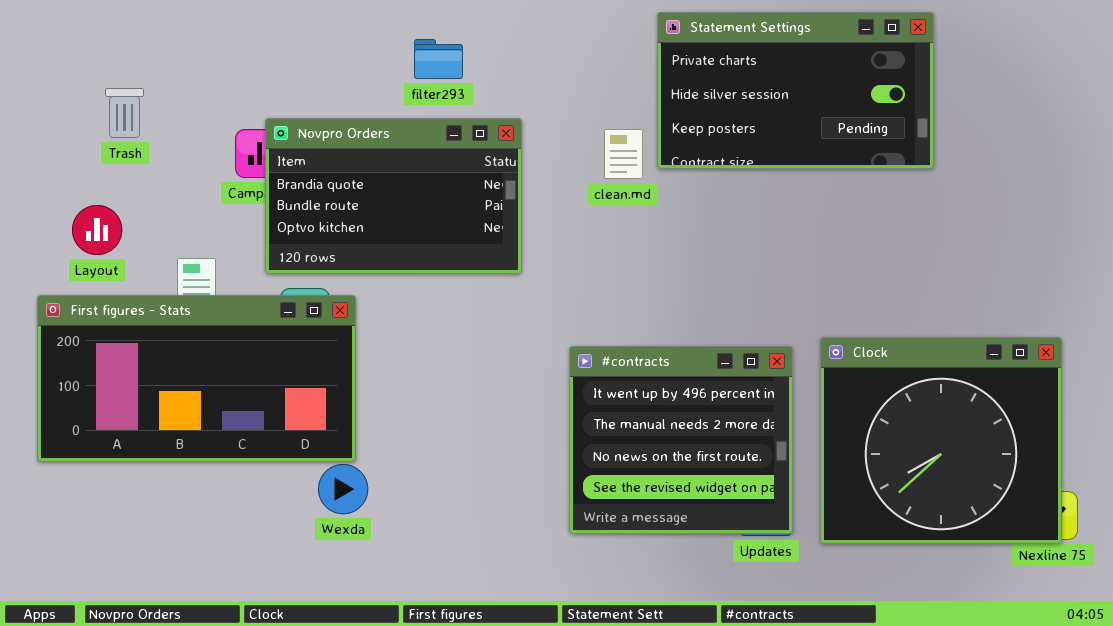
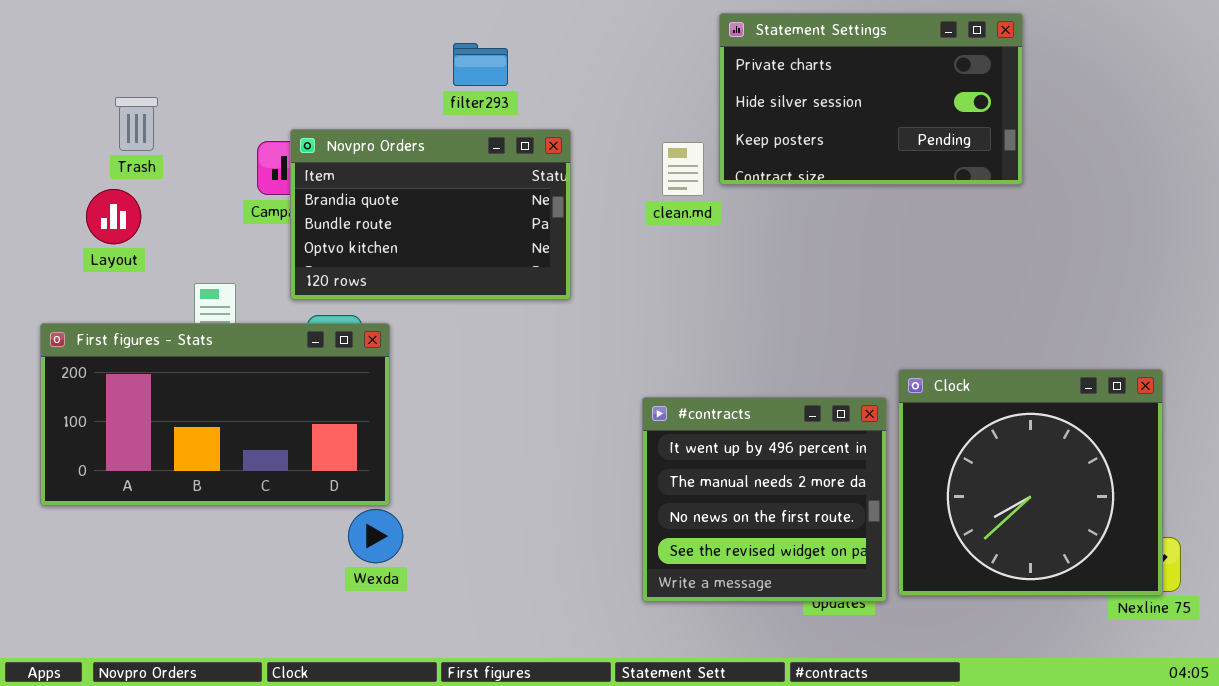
Layout: [72,205,122,255] -> [86,189,141,244], moved
#contracts: [569,346,793,534] -> [642,397,887,602], moved

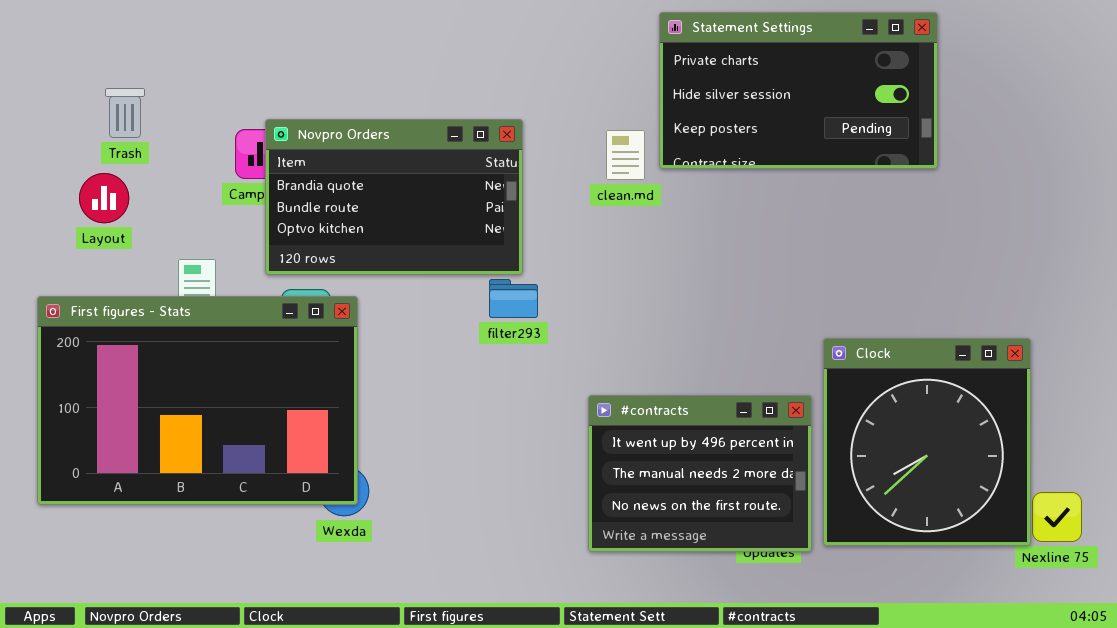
filter293: [453,43,508,86] -> [489,279,538,318], moved
First figures - Stats: [40,323,390,506] -> [37,296,358,505], resized
Clock: [898,369,1163,596] -> [823,338,1031,546], resized
#contracts: [642,397,887,602] -> [588,395,812,552], resized

